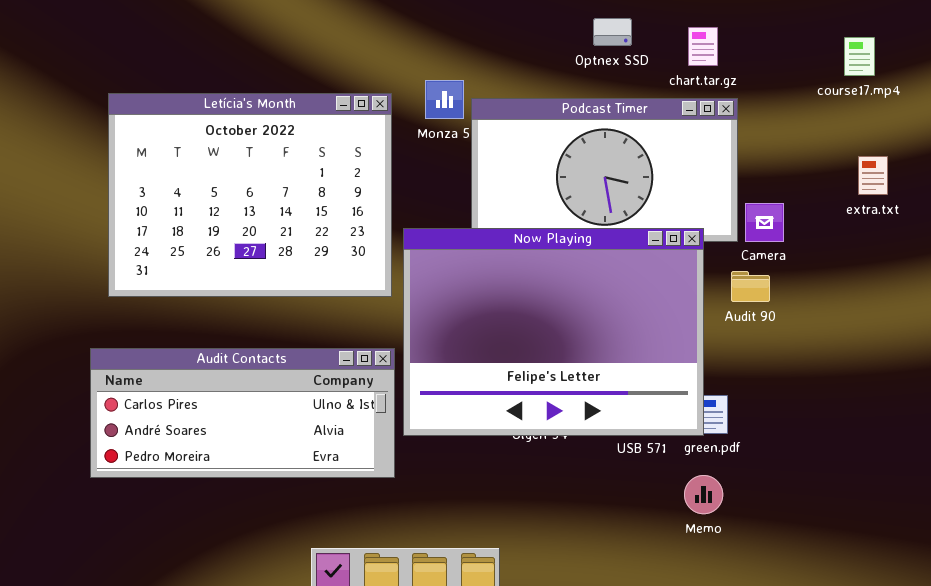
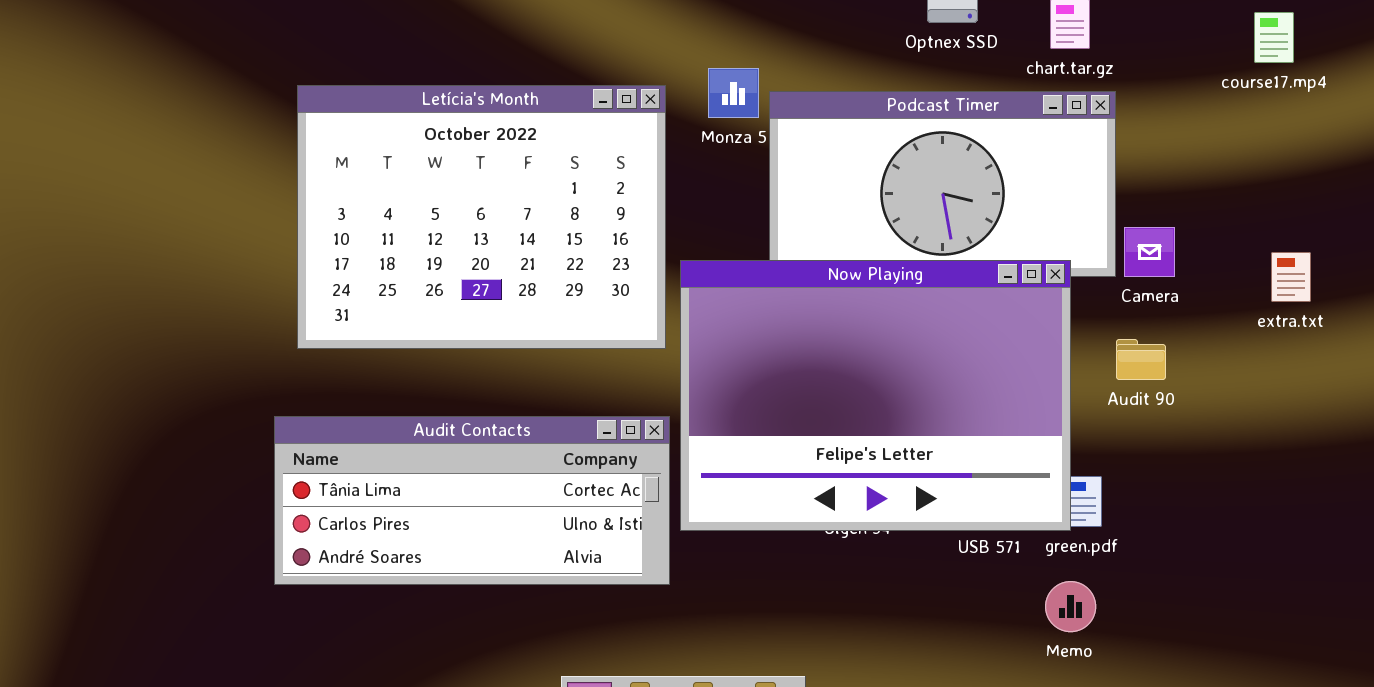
extra.txt: [858,156,888,195] -> [1271,252,1311,302], moved
Audit 90: [731,271,770,302] -> [1116,339,1166,380], moved
Audit Contacts: [90,348,395,478] -> [274,416,670,585], scrolled up 1 row

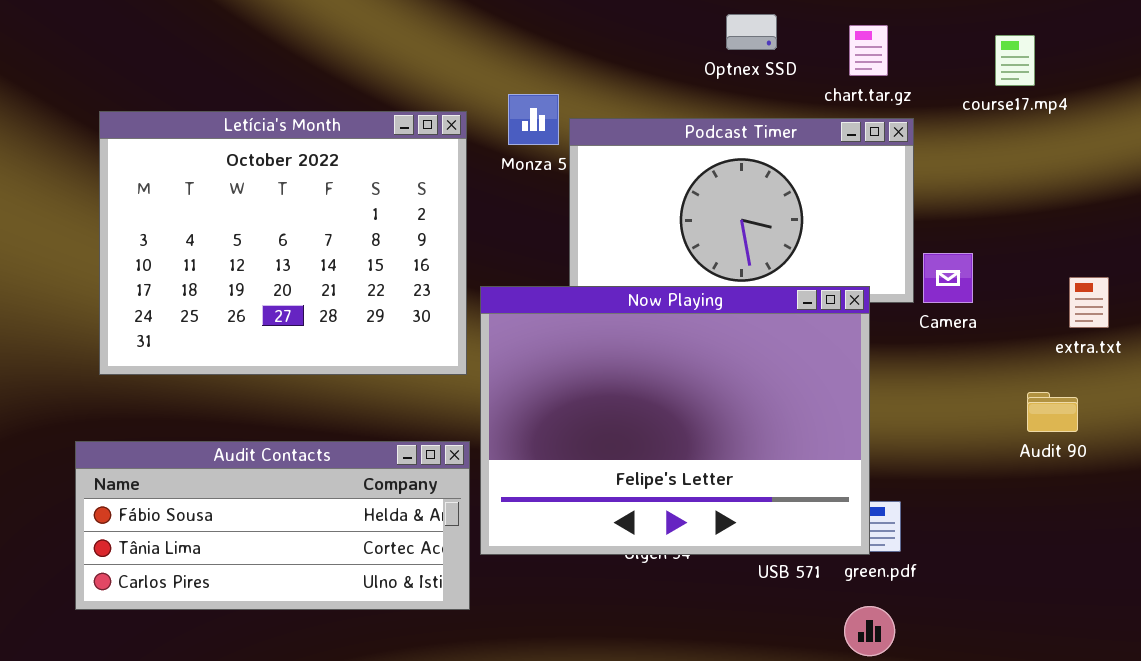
course17.mp4: [1254,12,1294,63] -> [995,35,1035,86], moved
Audit 90: [1116,339,1166,380] -> [1027,392,1078,432], moved
Audit Contacts: [274,416,670,585] -> [75,441,470,610], scrolled up 1 row

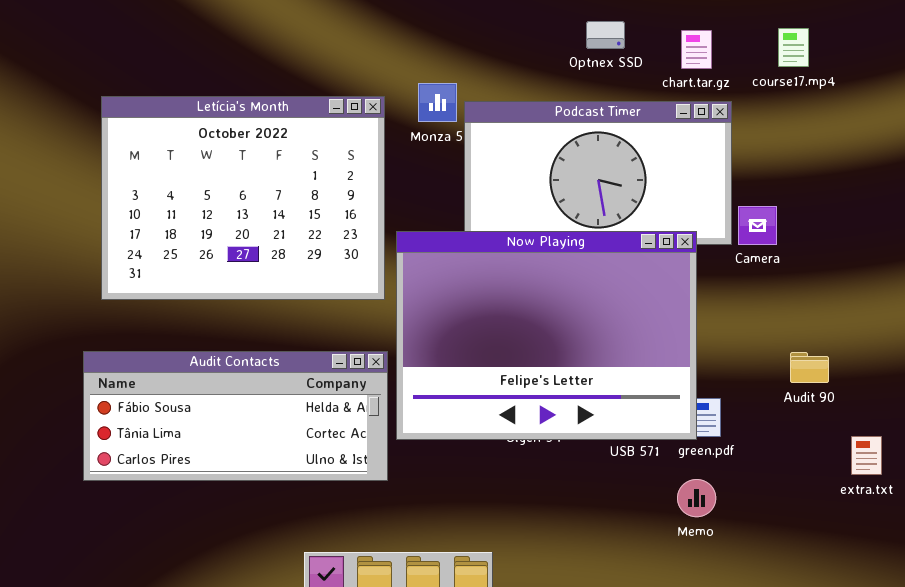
course17.mp4: [995,35,1035,86] -> [778,28,809,67], moved
extra.txt: [1069,277,1109,328] -> [851,436,882,475], moved
Audit 90: [1027,392,1078,432] -> [790,352,829,383], moved

